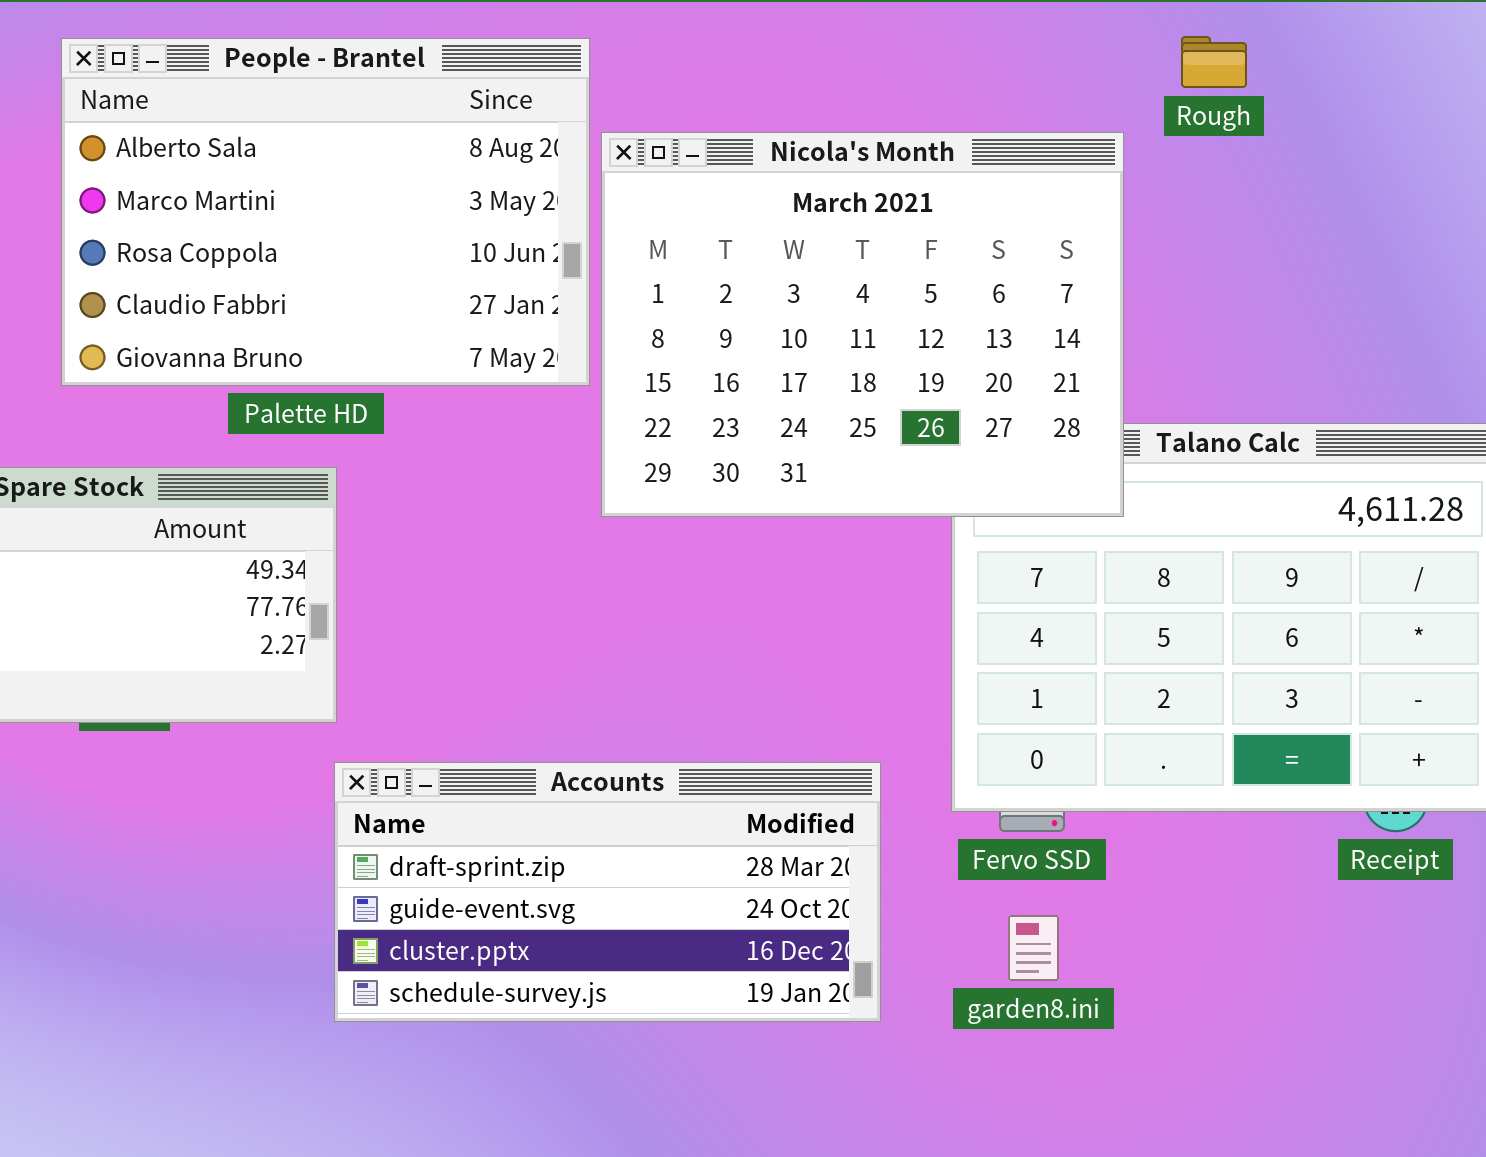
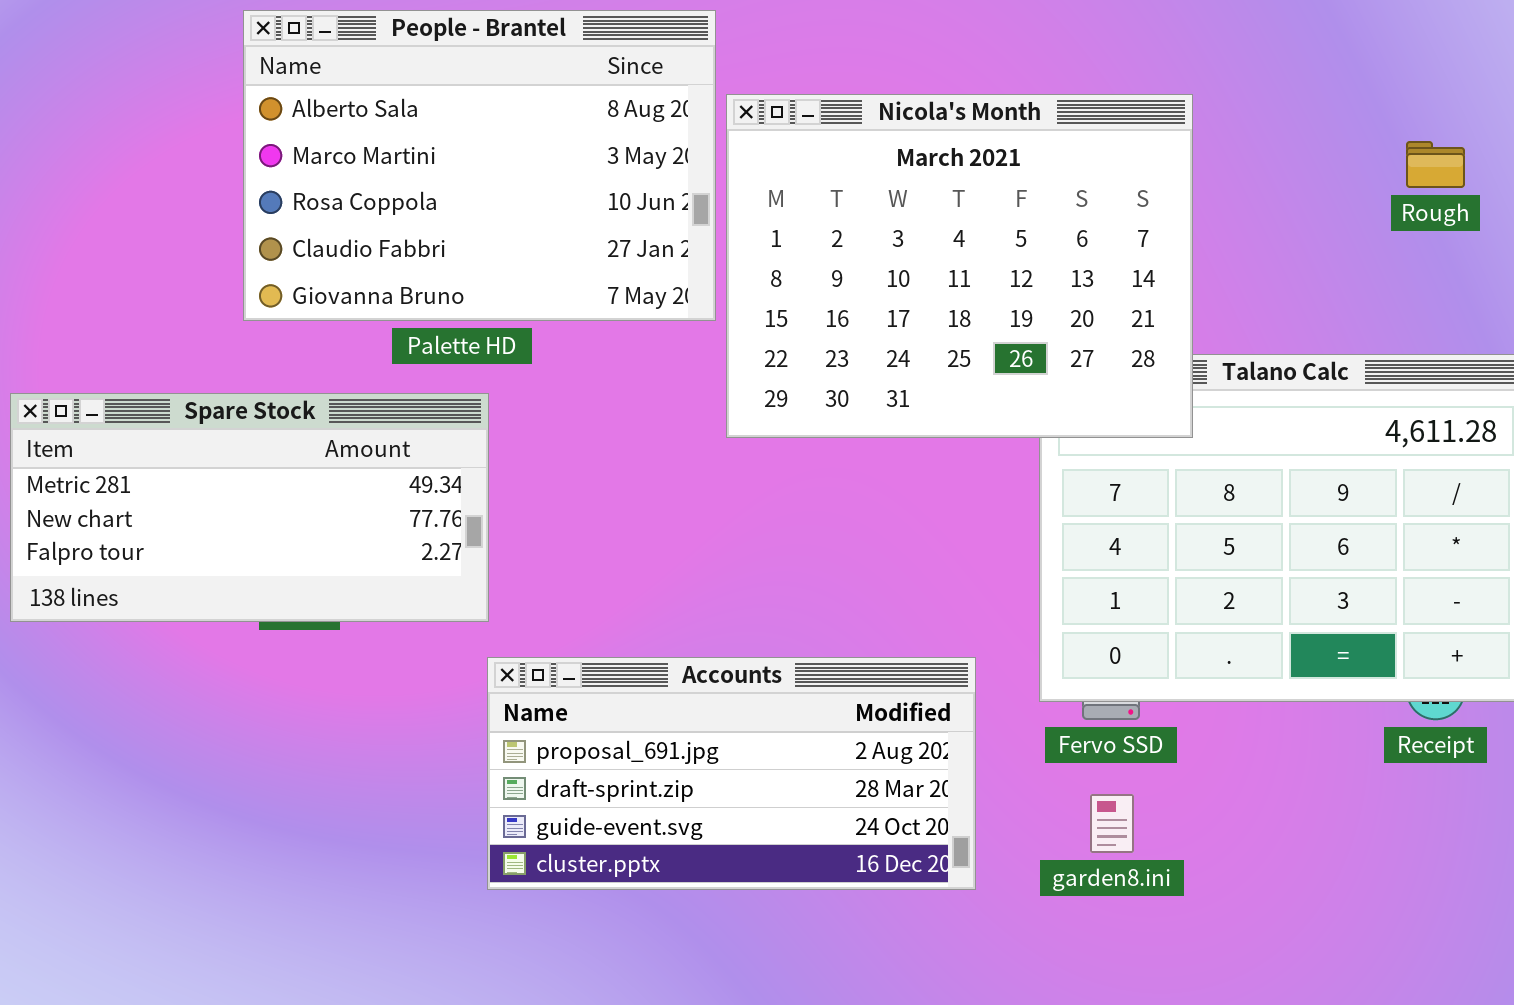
Rough: [1181,36,1247,88] -> [1406,141,1465,188], moved
Accounts: [334,762,881,1022] -> [487,657,976,890], scrolled up 1 row

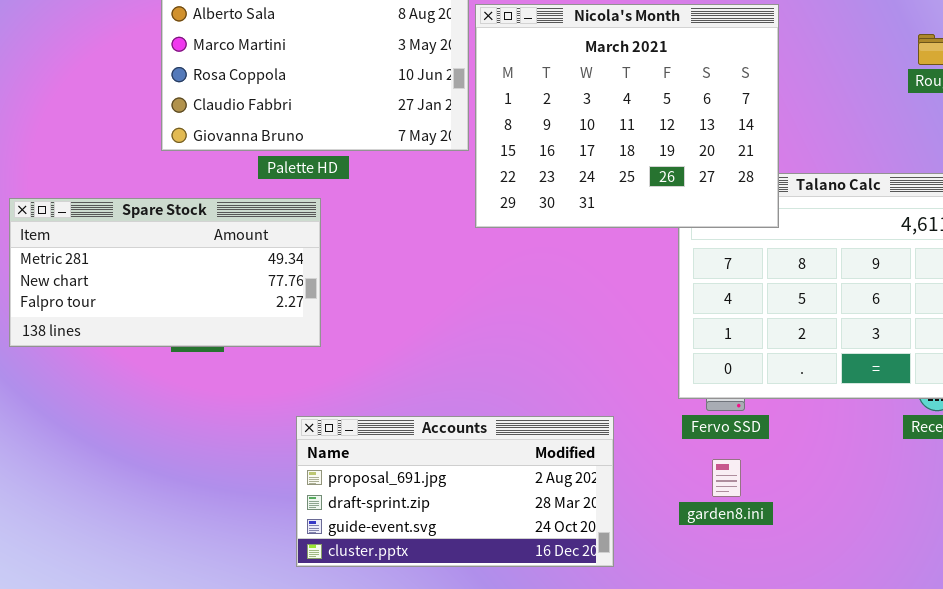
Accounts: [487,657,976,890] -> [296,416,614,567], moved

